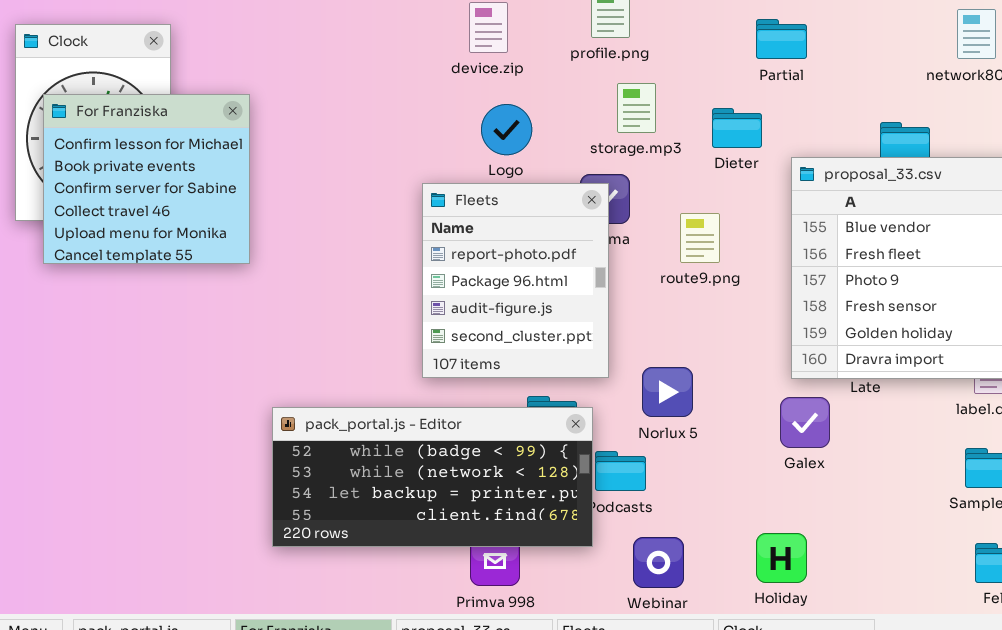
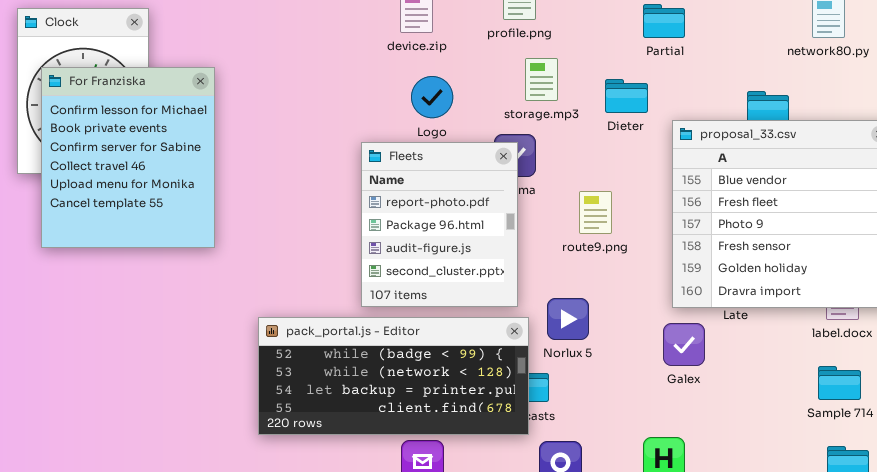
For Franziska: [43,94,250,264] -> [41,67,215,248], resized
route9.png: [680,213,720,263] -> [579,191,612,234], moved
pack_portal.js - Editor: [272,407,593,547] -> [258,317,529,435], moved

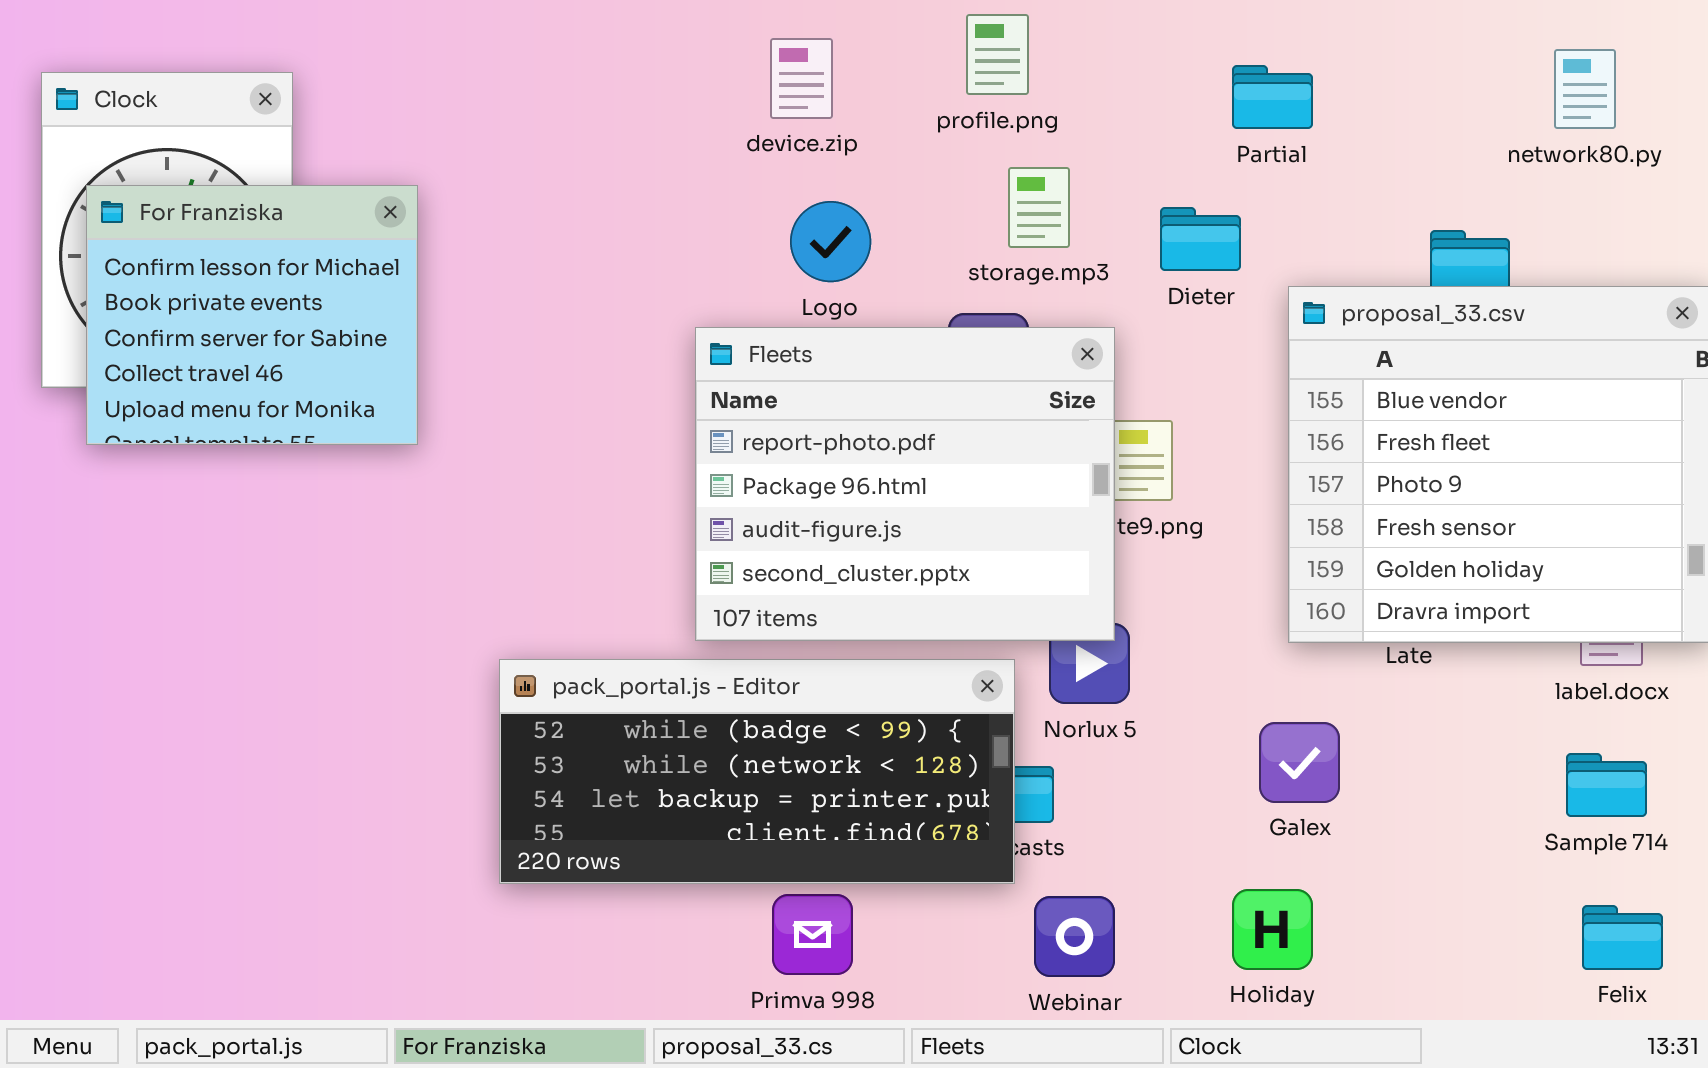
For Franziska: [41,67,215,248] -> [86,185,418,445], resized
Fleets: [361,142,518,307] -> [695,327,1115,641], resized
Galex: [663,323,705,366] -> [1259,722,1340,803], moved

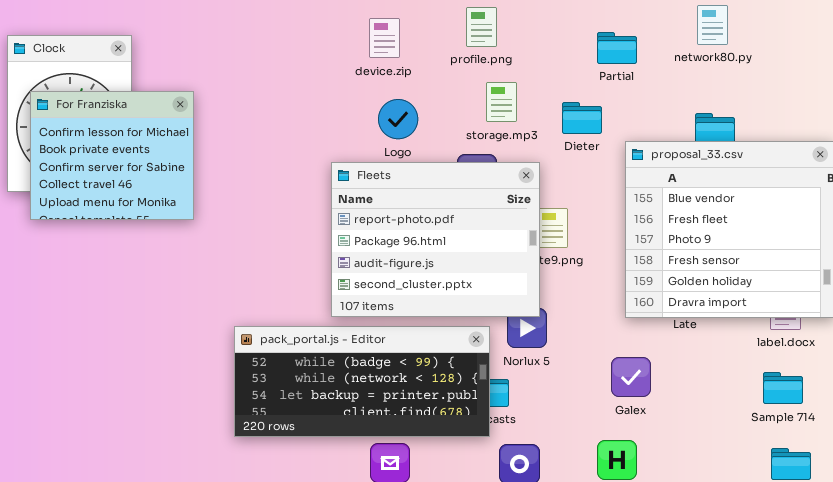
network80.py: [1554,49,1616,129] -> [697,5,728,45], moved

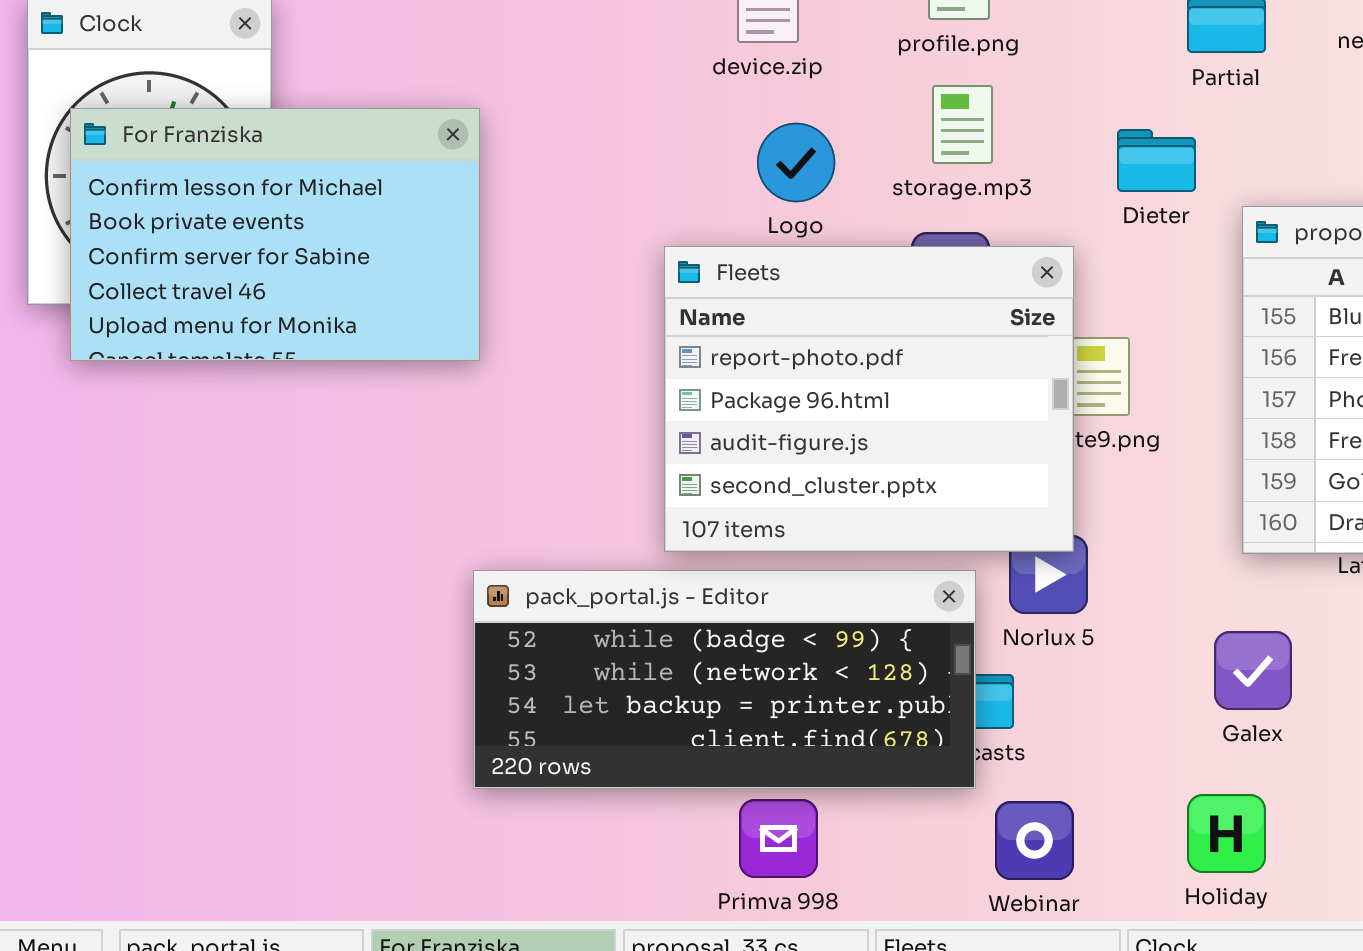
storage.mp3: [486,82,517,122] -> [932,85,993,164], moved
For Franziska: [30,91,194,220] -> [70,108,480,361], resized

